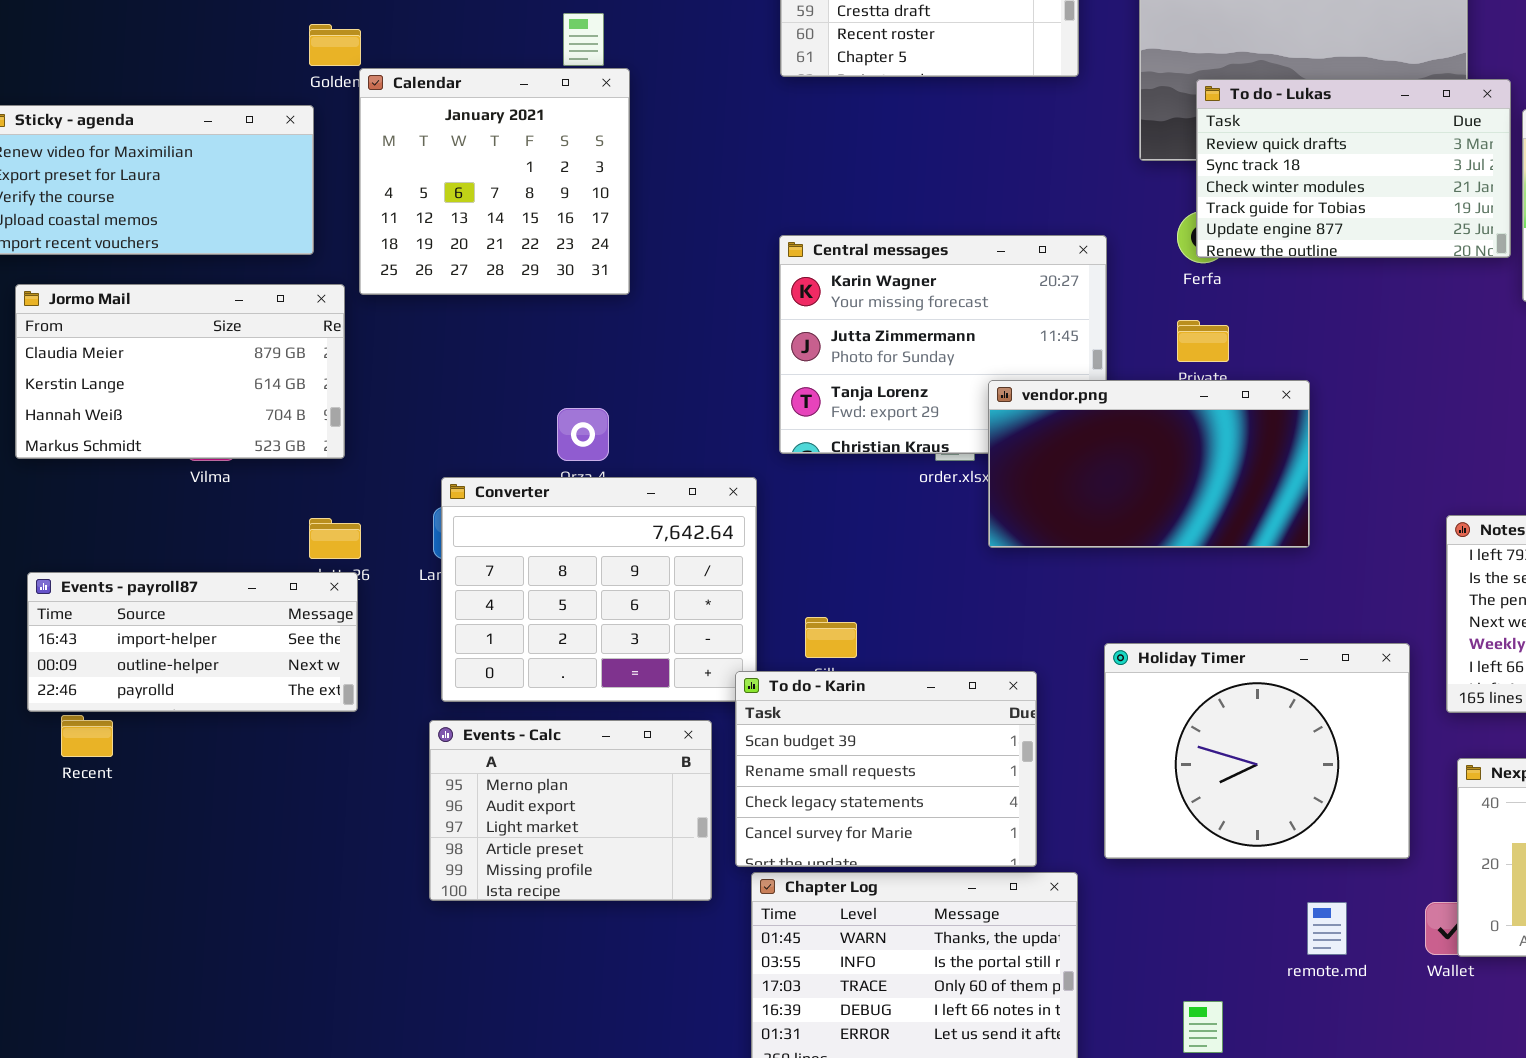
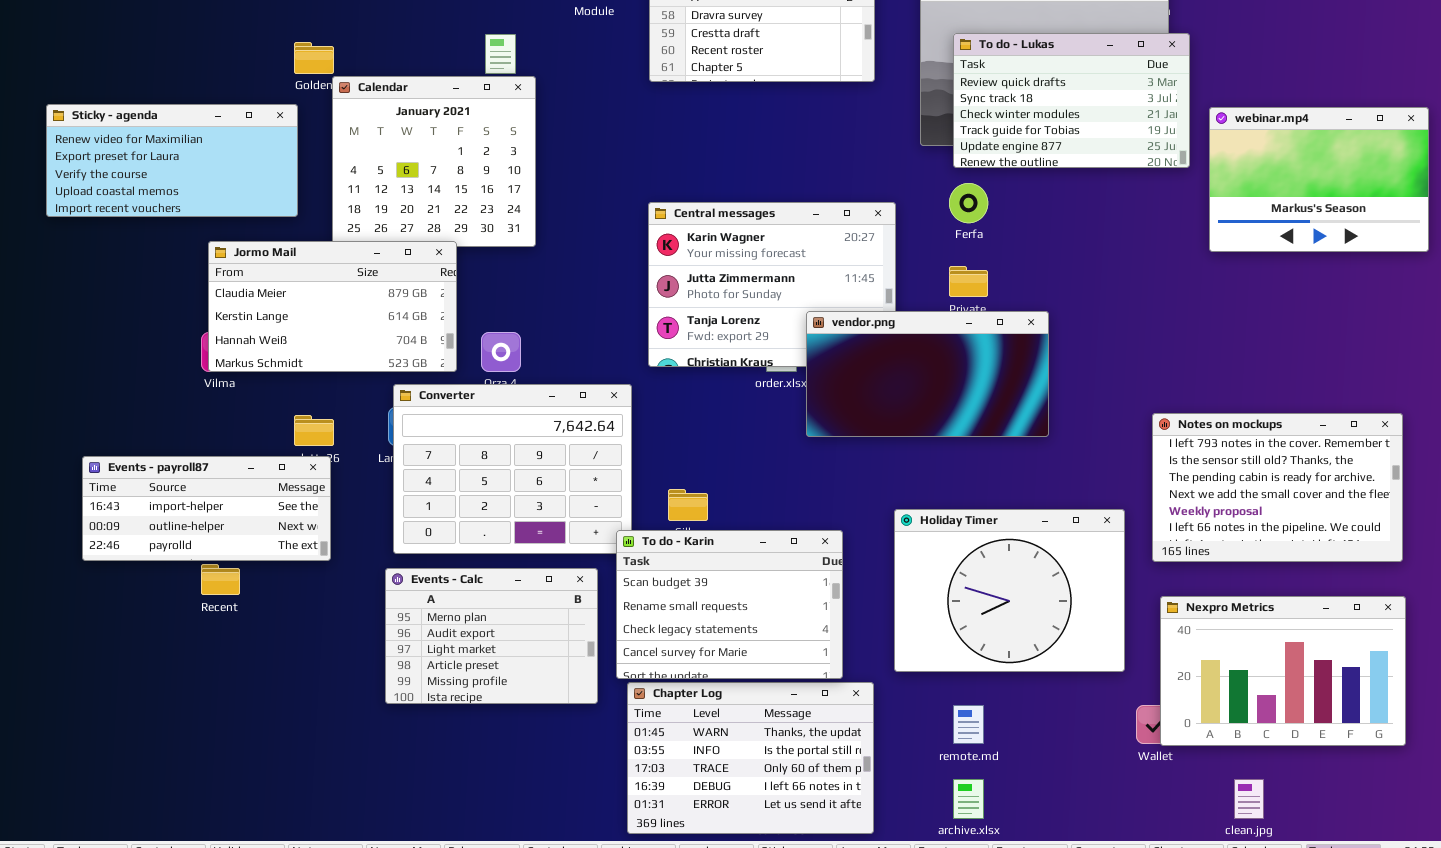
To do - Lukas: [1196,79,1511,258] -> [953,33,1190,168], moved
Jormo Mail: [15,284,345,459] -> [208,241,457,372], moved
Recent: [61,715,113,757] -> [201,564,240,595], moved
remote.md: [1307,902,1347,955] -> [953,705,984,744], moved

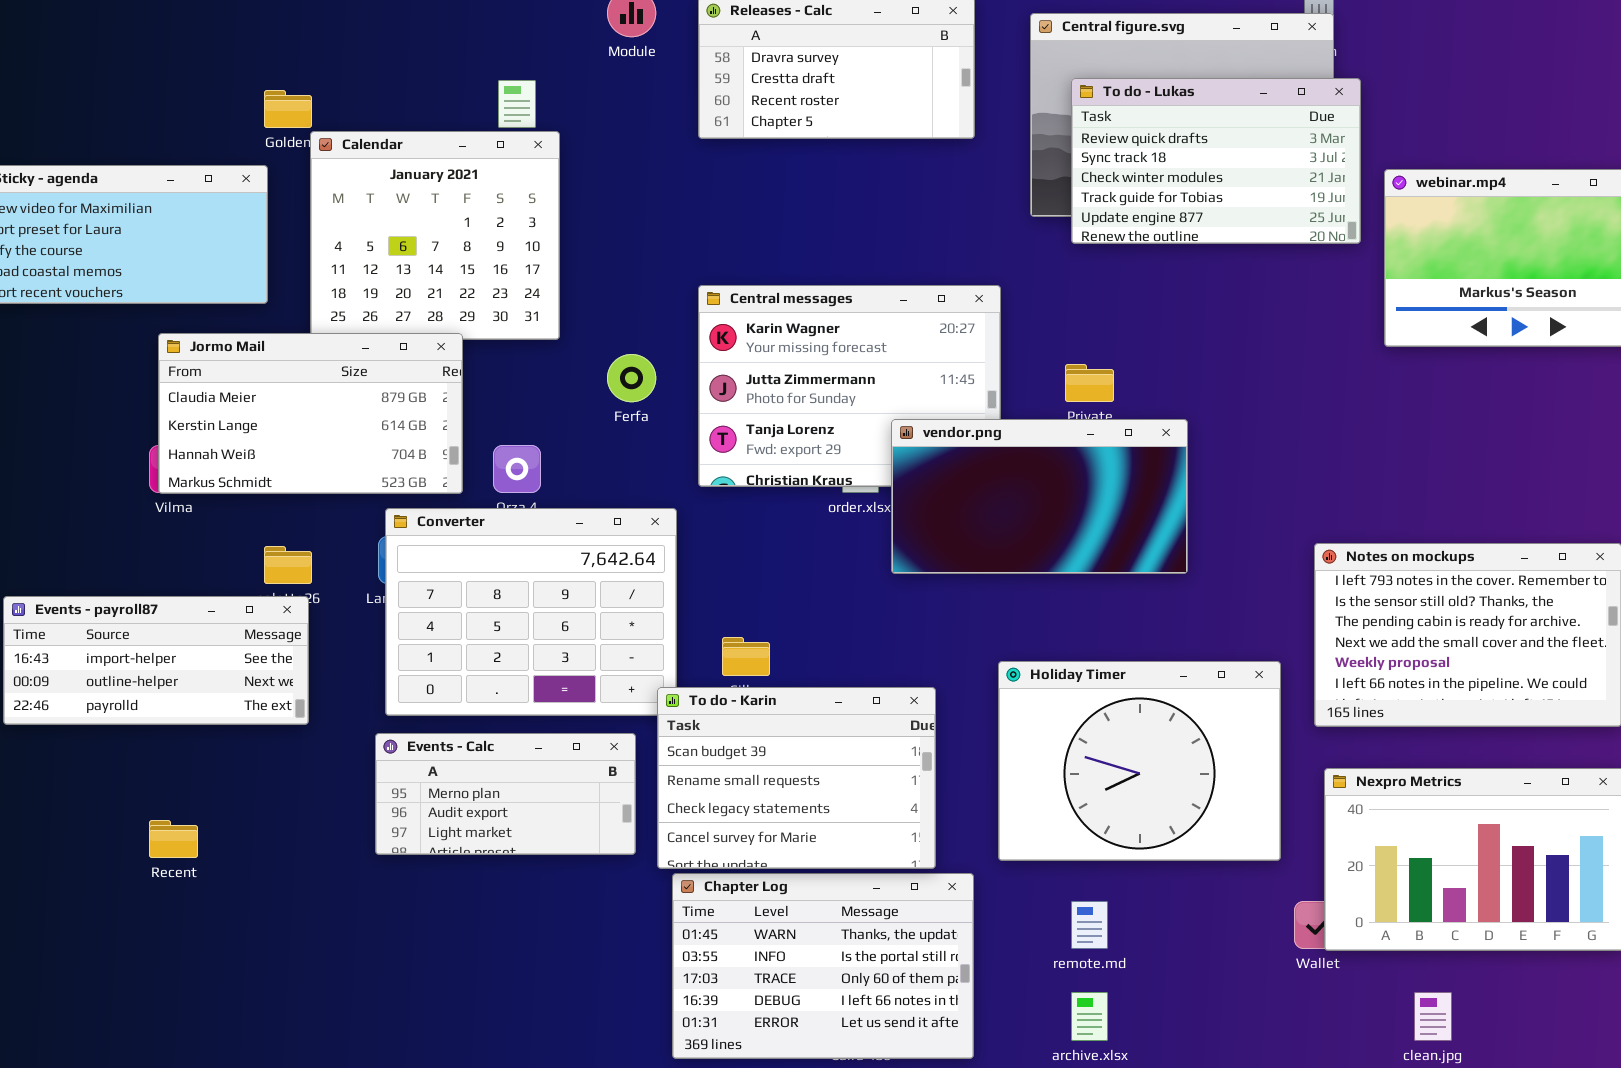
Ferfa: [949,183,988,223] -> [607,354,656,402], moved
Recent: [201,564,240,595] -> [149,820,198,858], moved
Events - Calc: [385,568,598,704] -> [375,733,636,855], resized

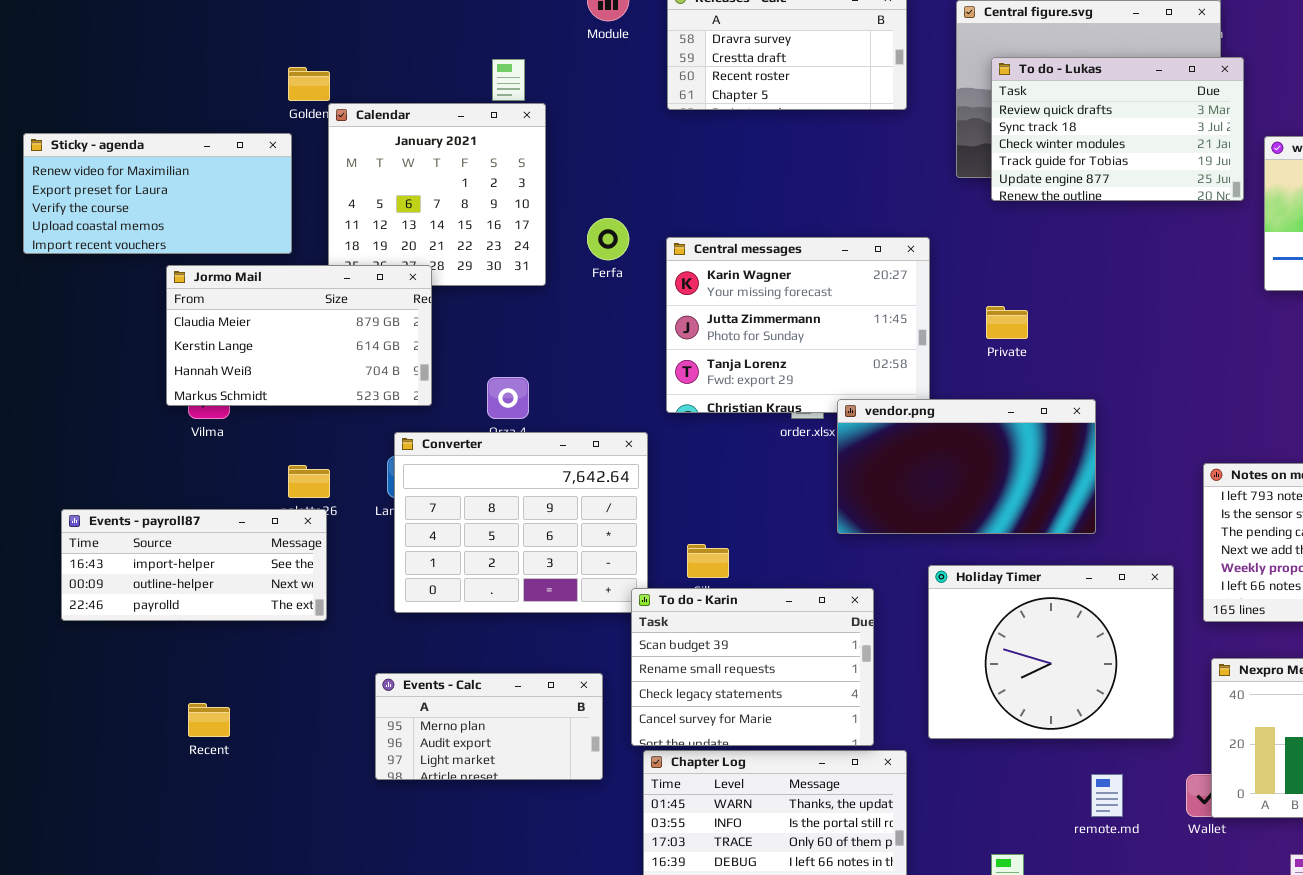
Jormo Mail: [158,333,463,494] -> [166,265,432,406], moved
Ferfa: [607,354,656,402] -> [587,218,629,260], moved
vendor.png: [891,419,1188,574] -> [837,399,1096,534], moved
Events - Calc: [375,733,636,855] -> [375,673,603,780], moved
remote.md: [1071,901,1108,949] -> [1091,774,1123,817], moved

